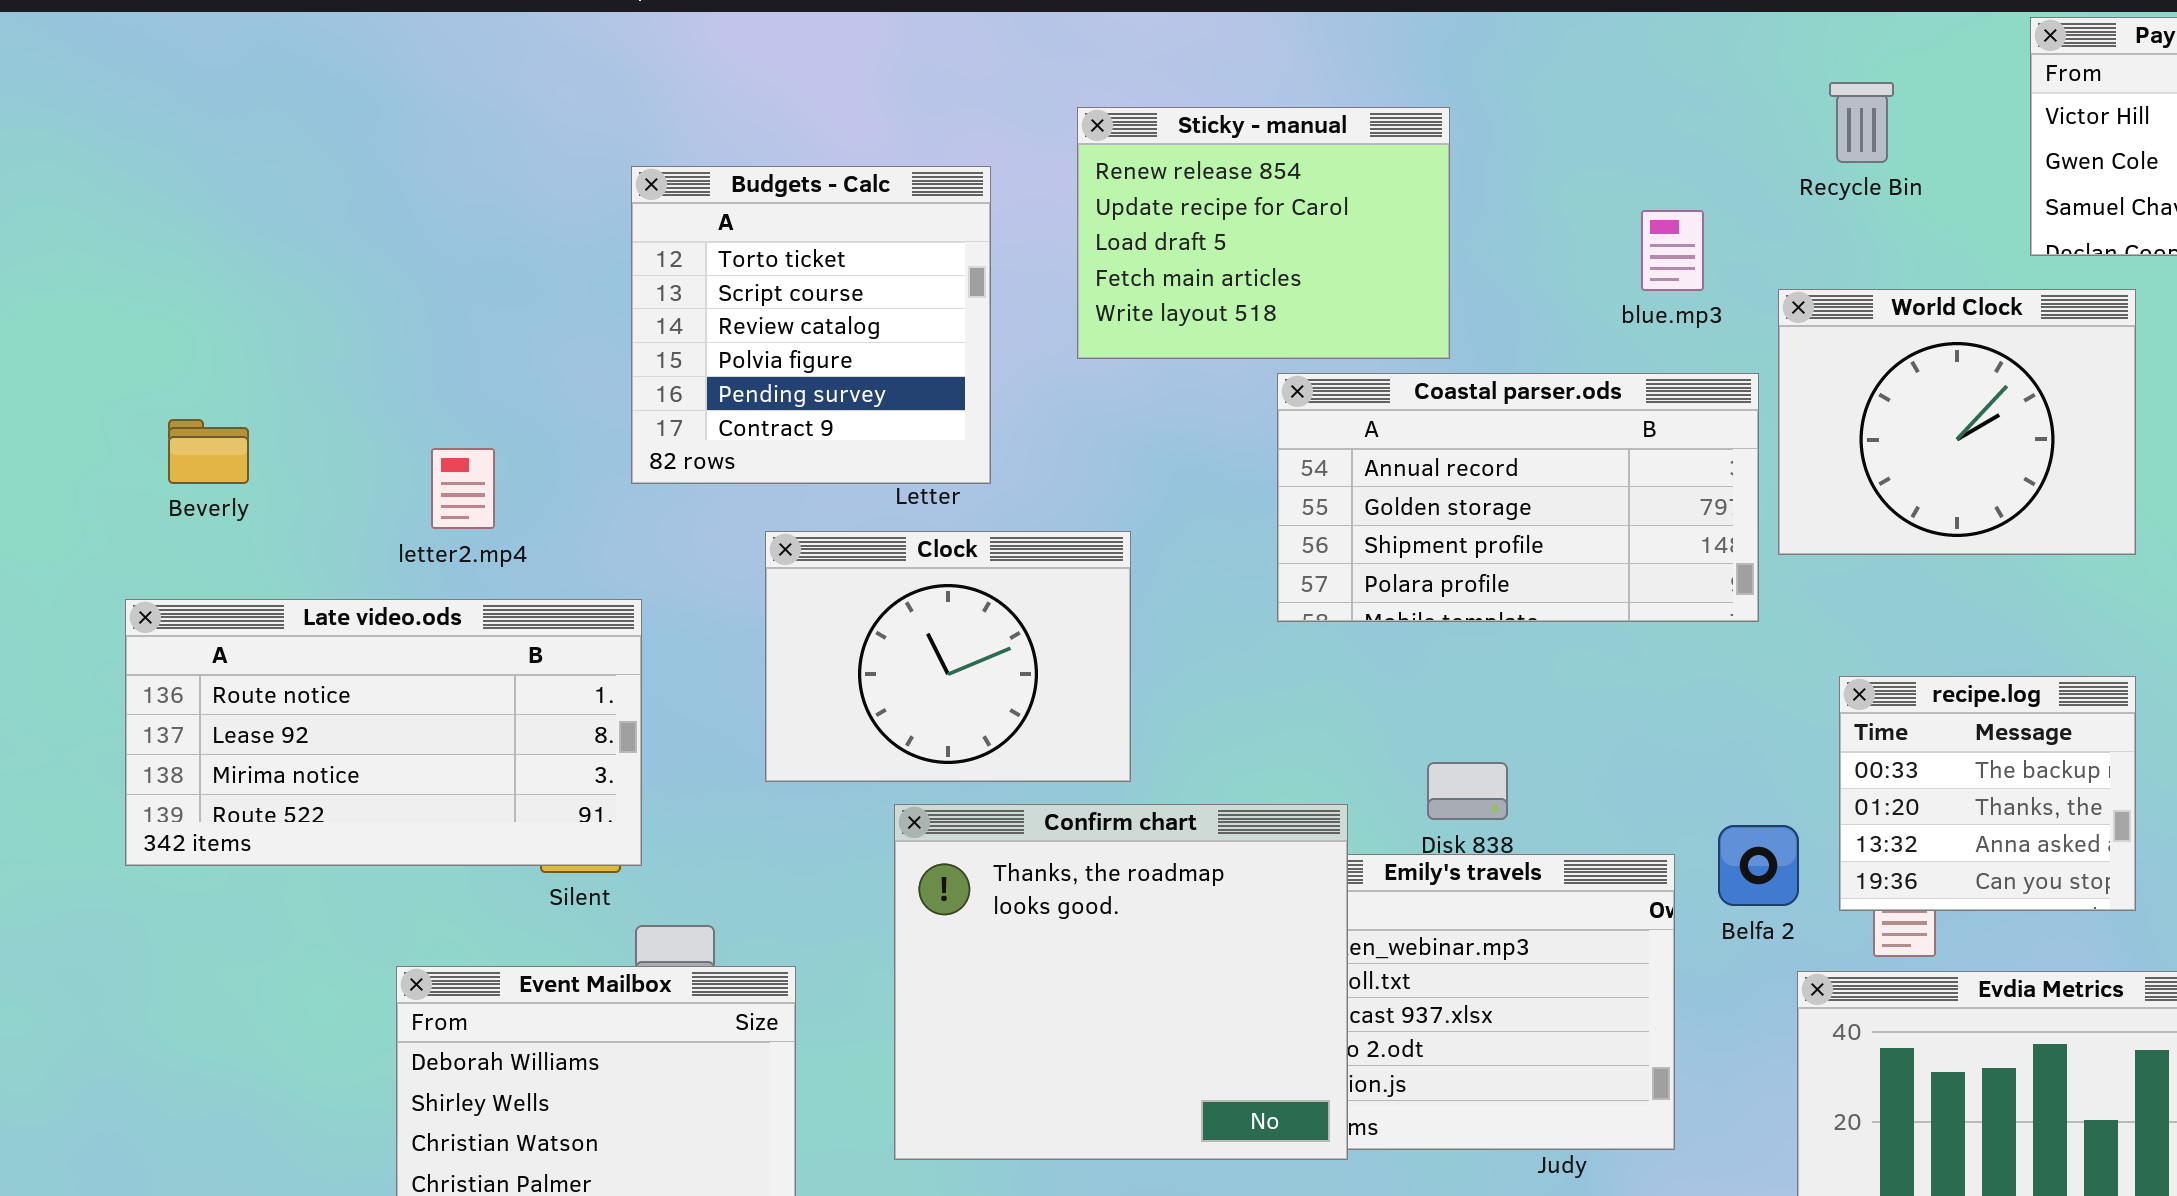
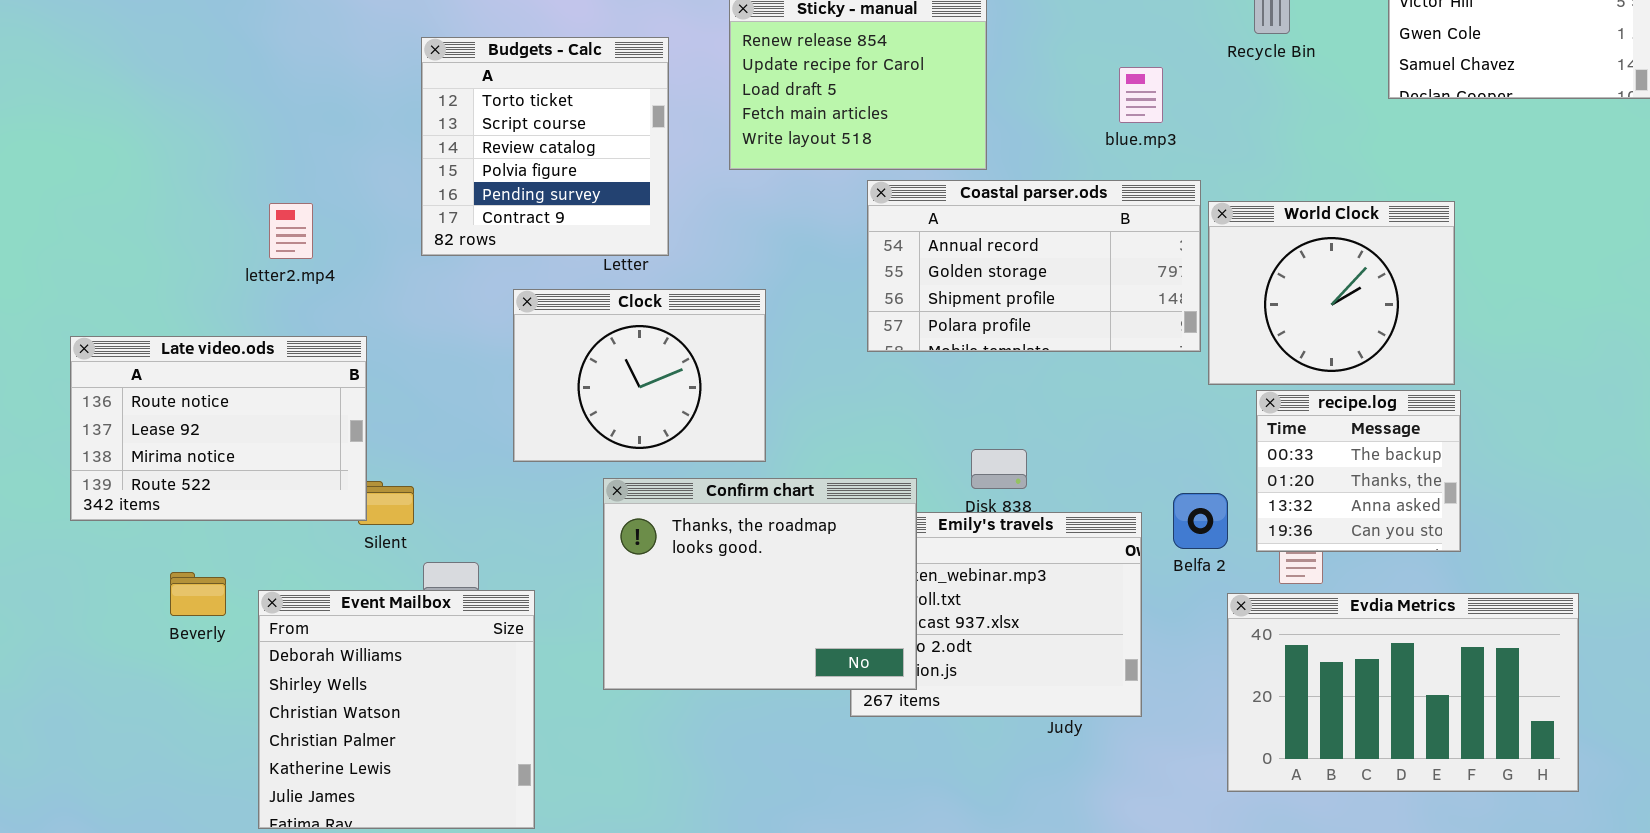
World Clock: [1778,289,2136,555] -> [1208,201,1455,385], moved
Beverly: [168,419,249,484] -> [170,572,226,616], moved
letter2.mp4: [431,448,495,529] -> [269,203,313,259], moved
Late video.ods: [125,599,642,866] -> [70,336,367,521], resized
Confirm chart: [894,804,1348,1160] -> [603,478,917,690], resized

